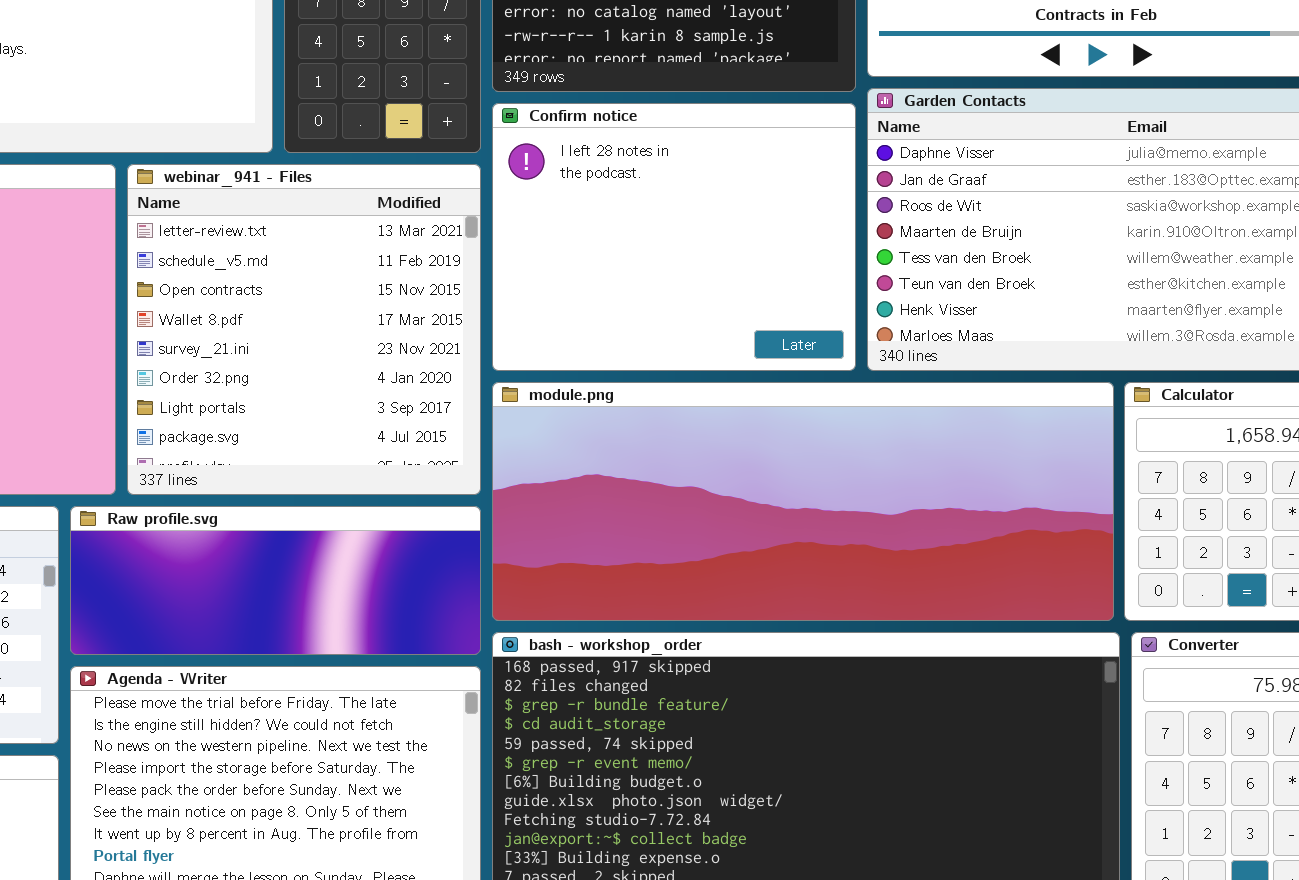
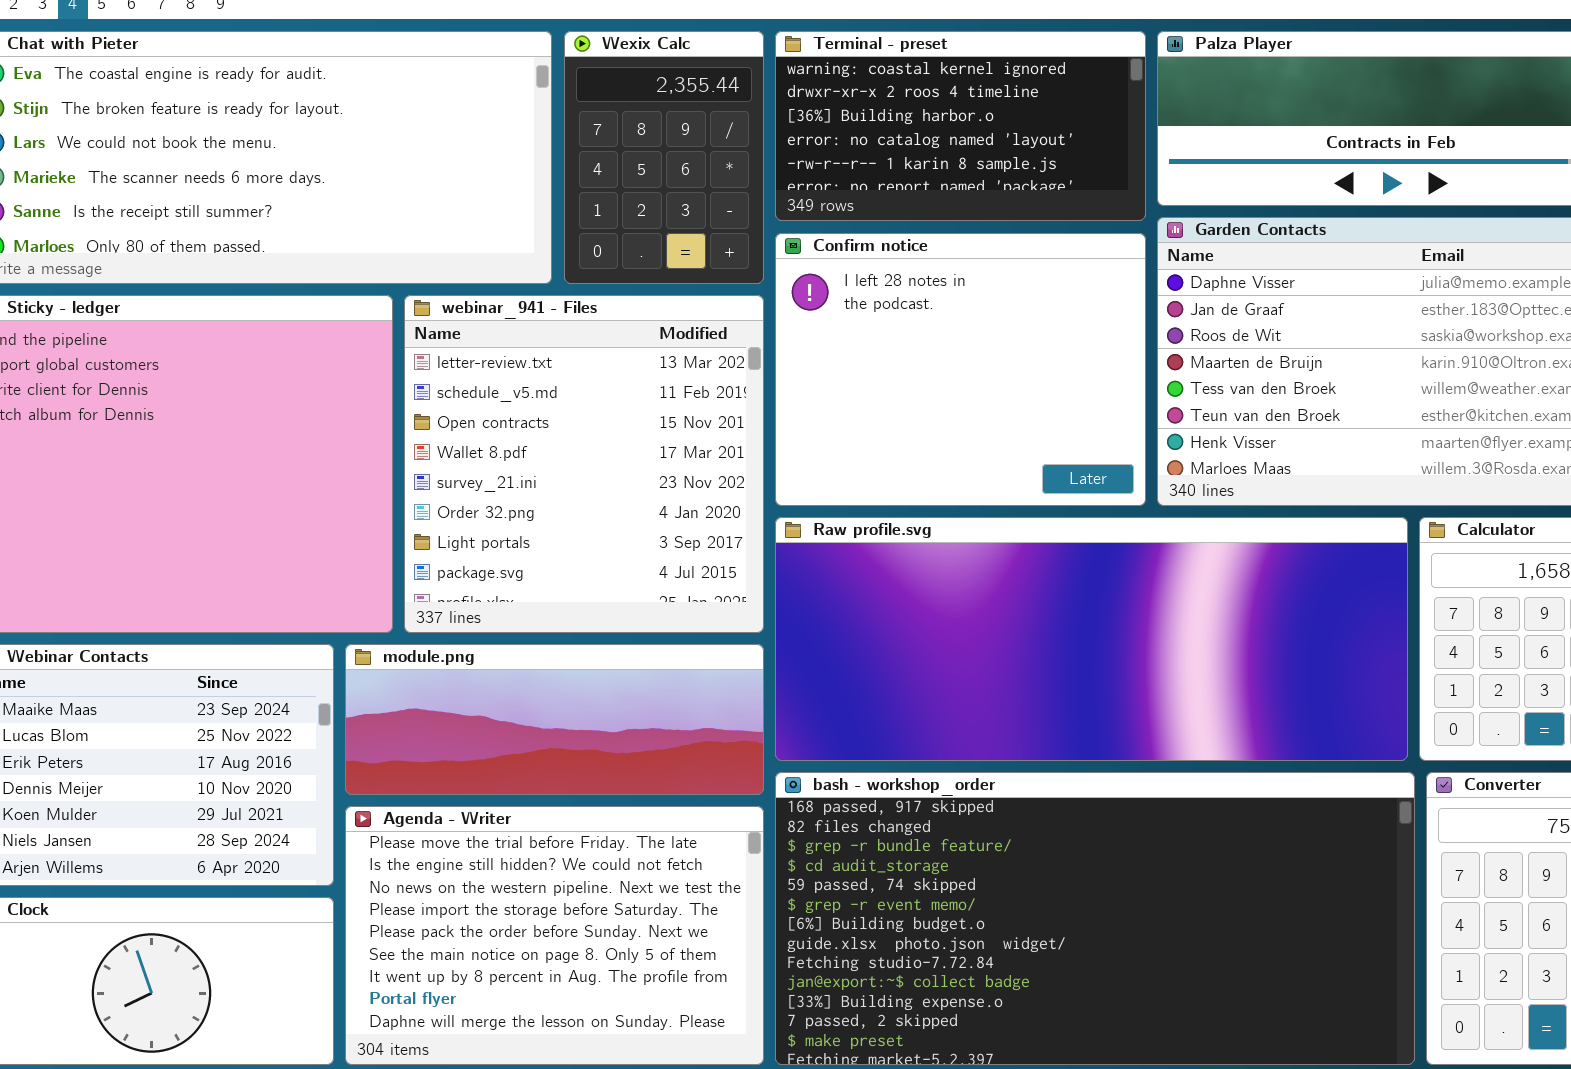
module.png: [492,382,1114,621] -> [345,644,764,795], moved, resized
Raw profile.svg: [70,506,481,655] -> [775,517,1408,761], moved, resized

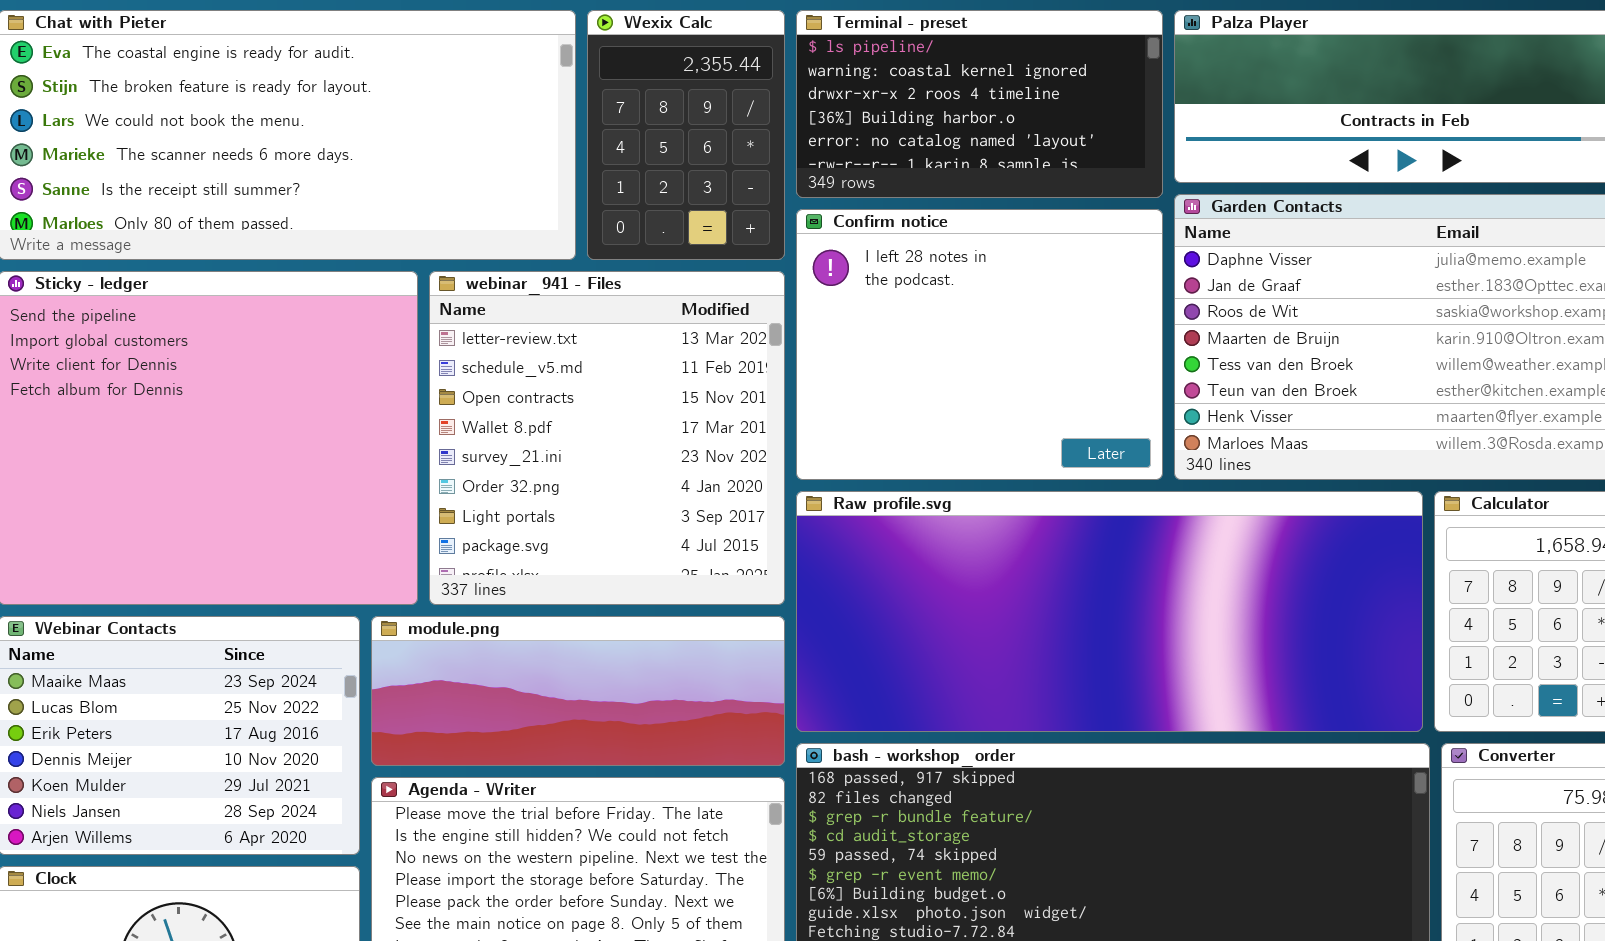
Terminal - preset: [775,31,1146,221] -> [796,10,1163,198], scrolled up 1 row

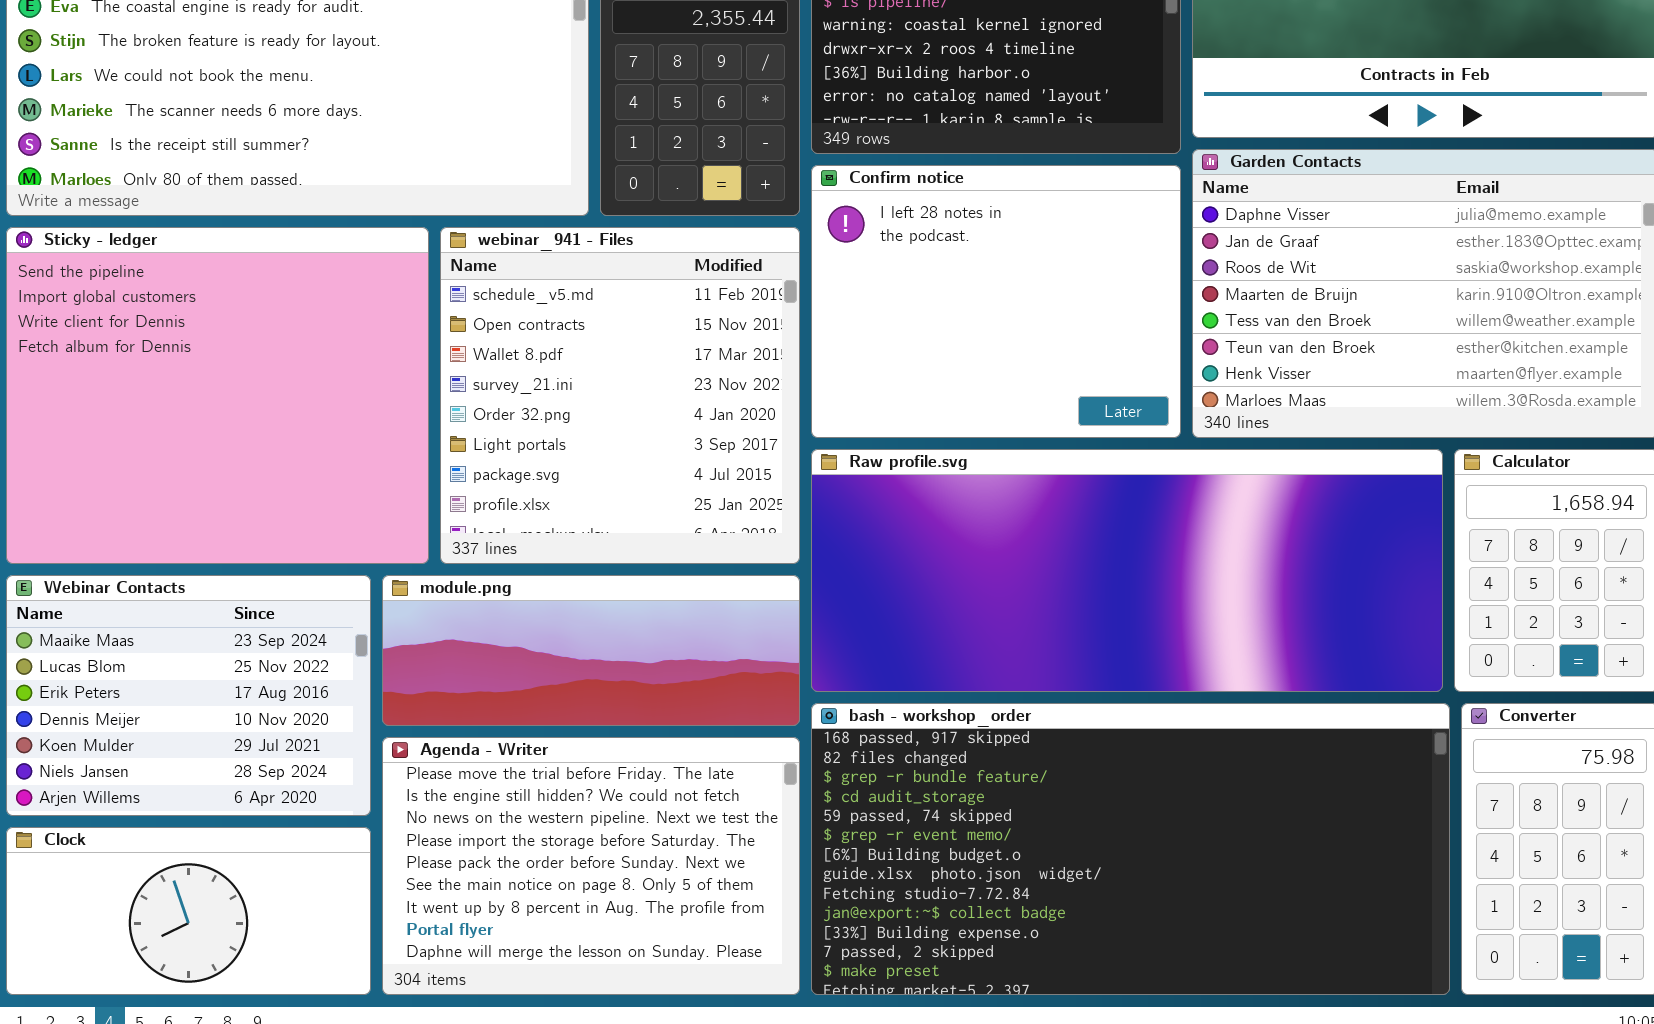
webinar_941 - Files: [429,271,785,605] -> [440,227,800,564], scrolled down 1 row

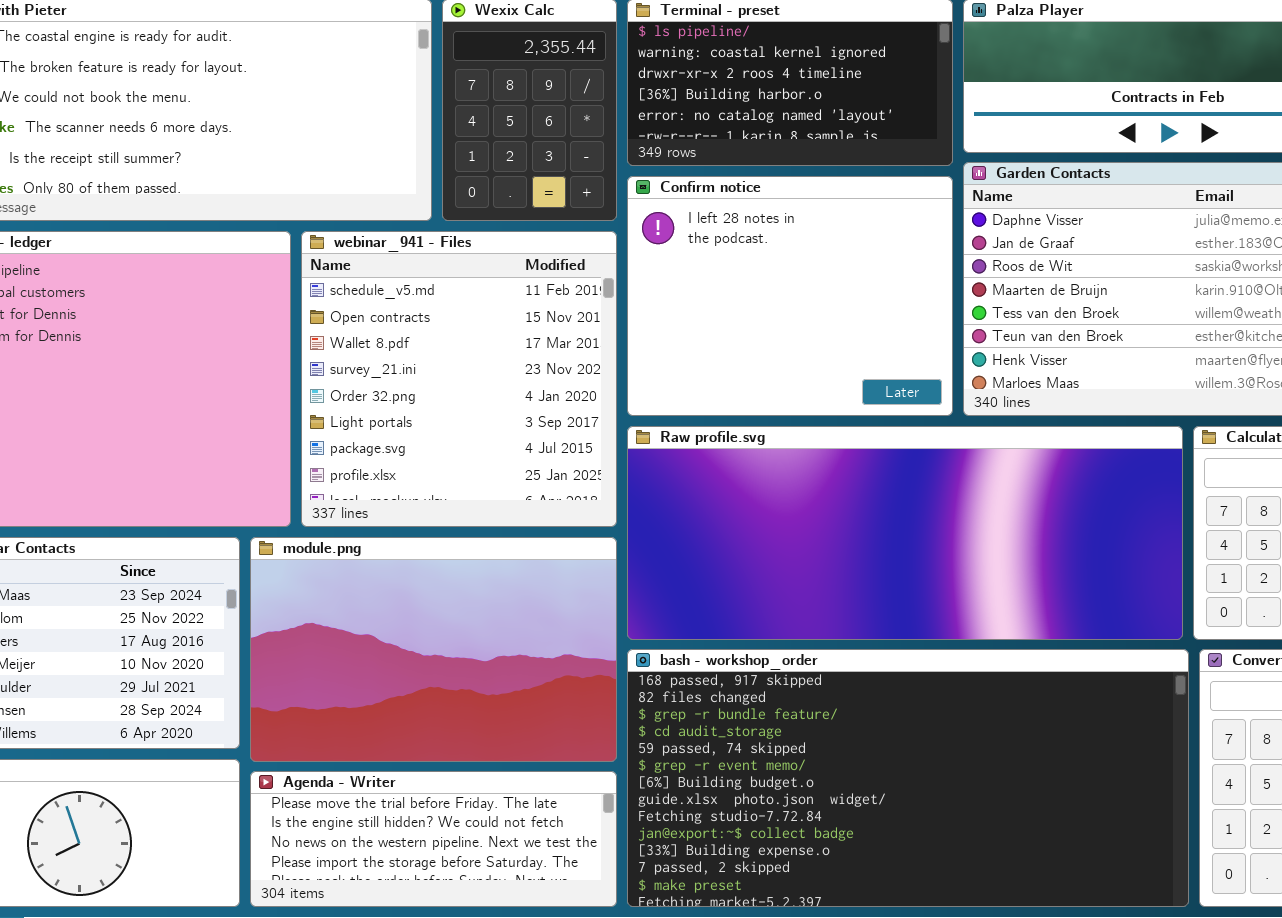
module.png: [382,575,800,726] -> [250,537,617,762], resized
Agenda - Writer: [382,737,800,995] -> [250,771,617,907], resized

